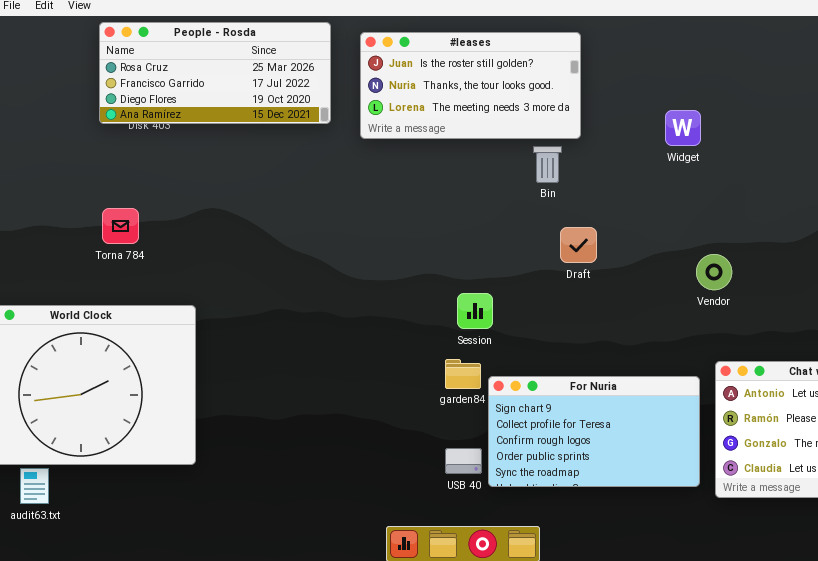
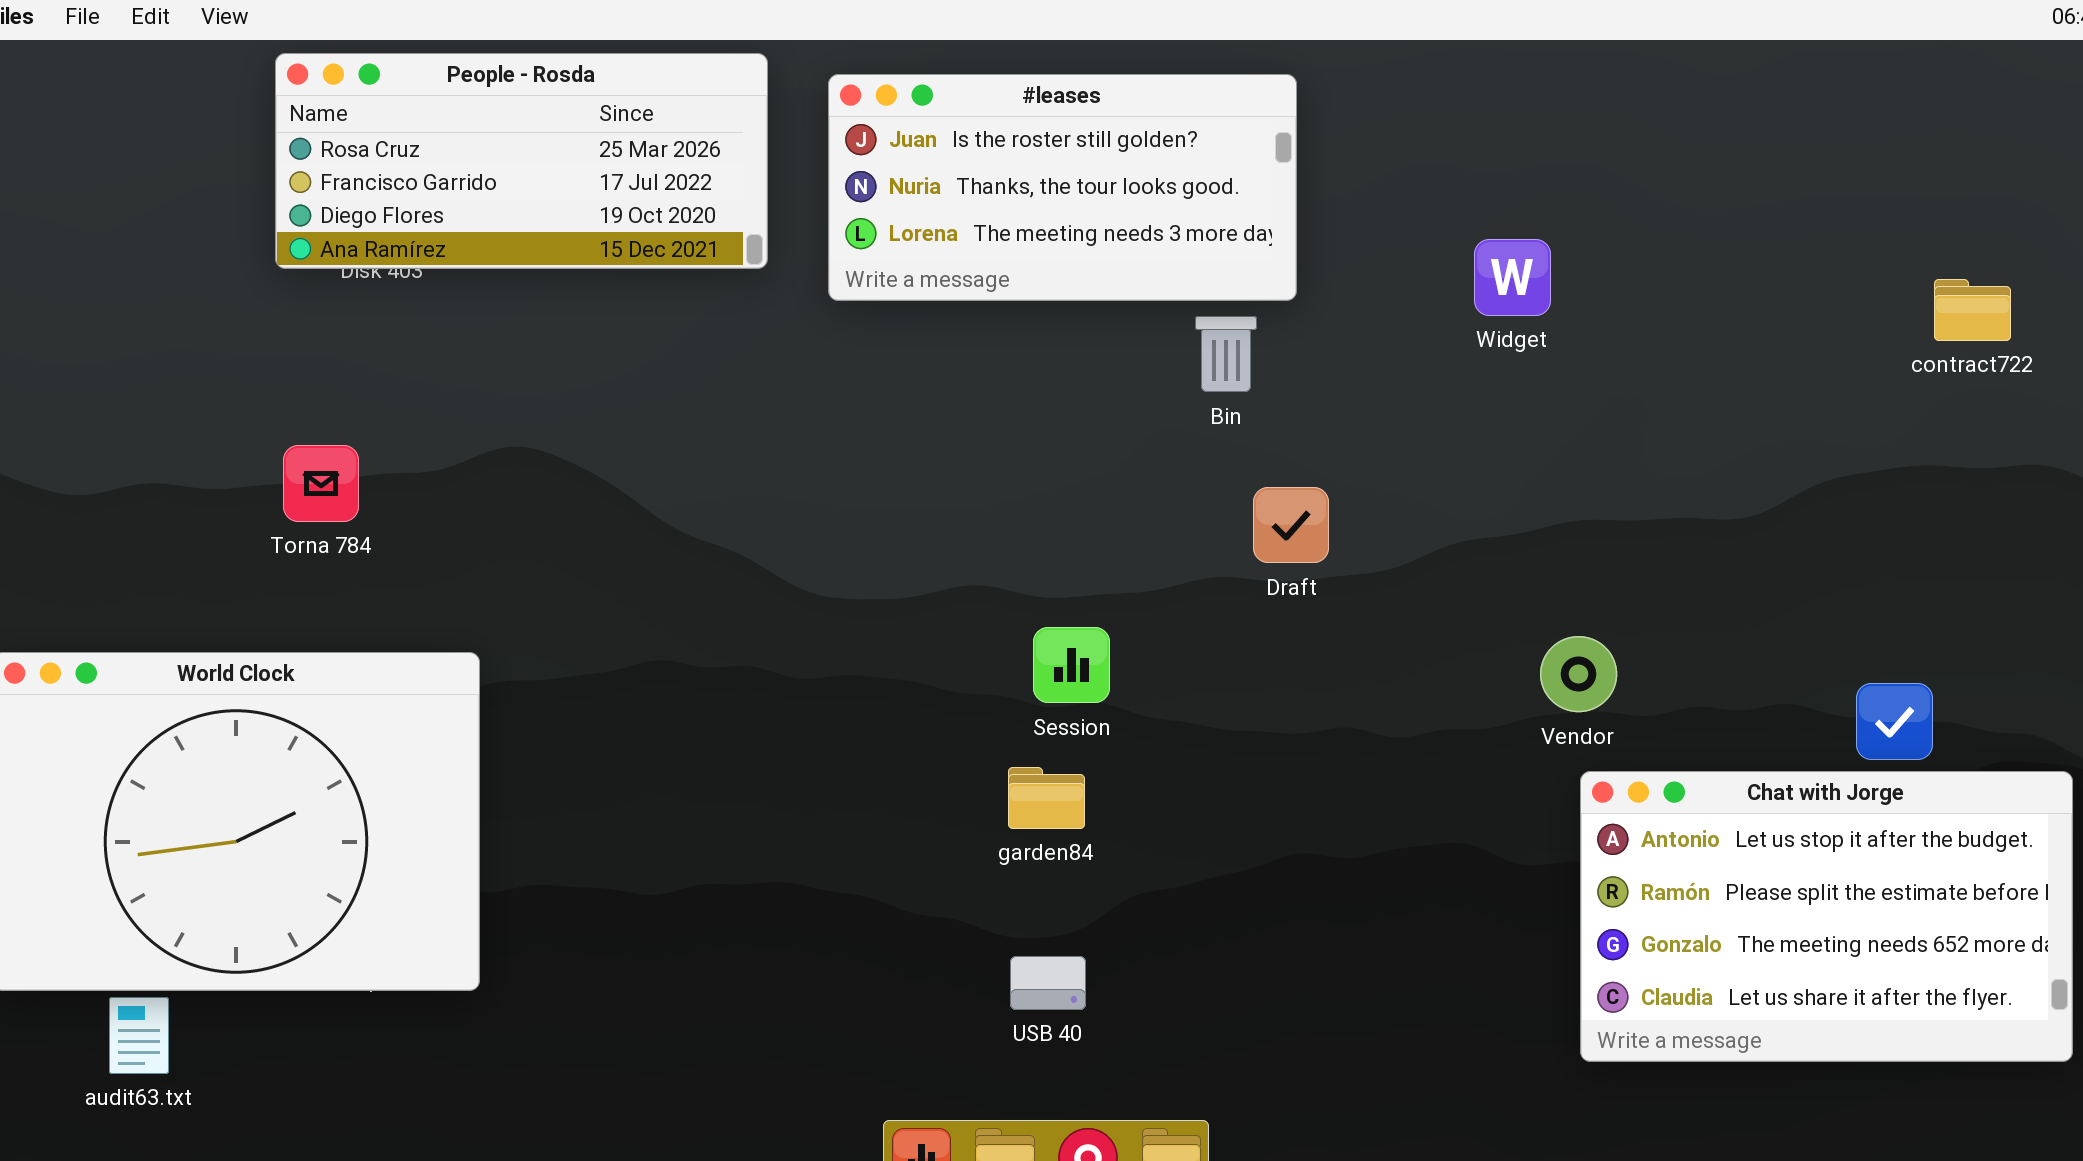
Vendor: [696,254,732,290] -> [1540,636,1617,712], moved
For Nuria: [488,376,700,487] -> none, closed

